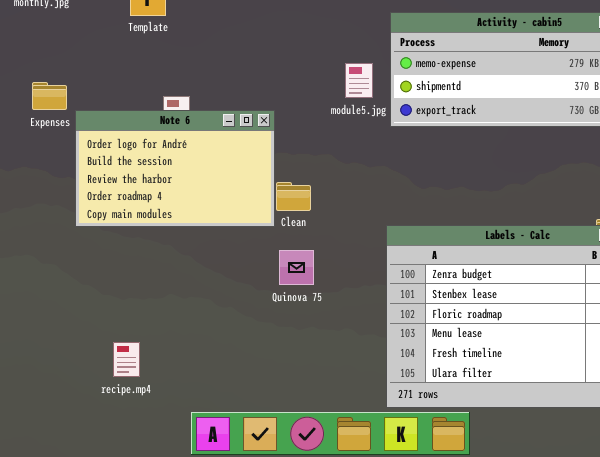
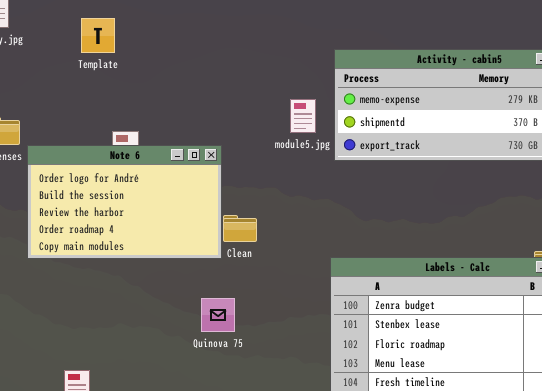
Quinova 75: [279,250,314,285] -> [201,298,235,332], moved

